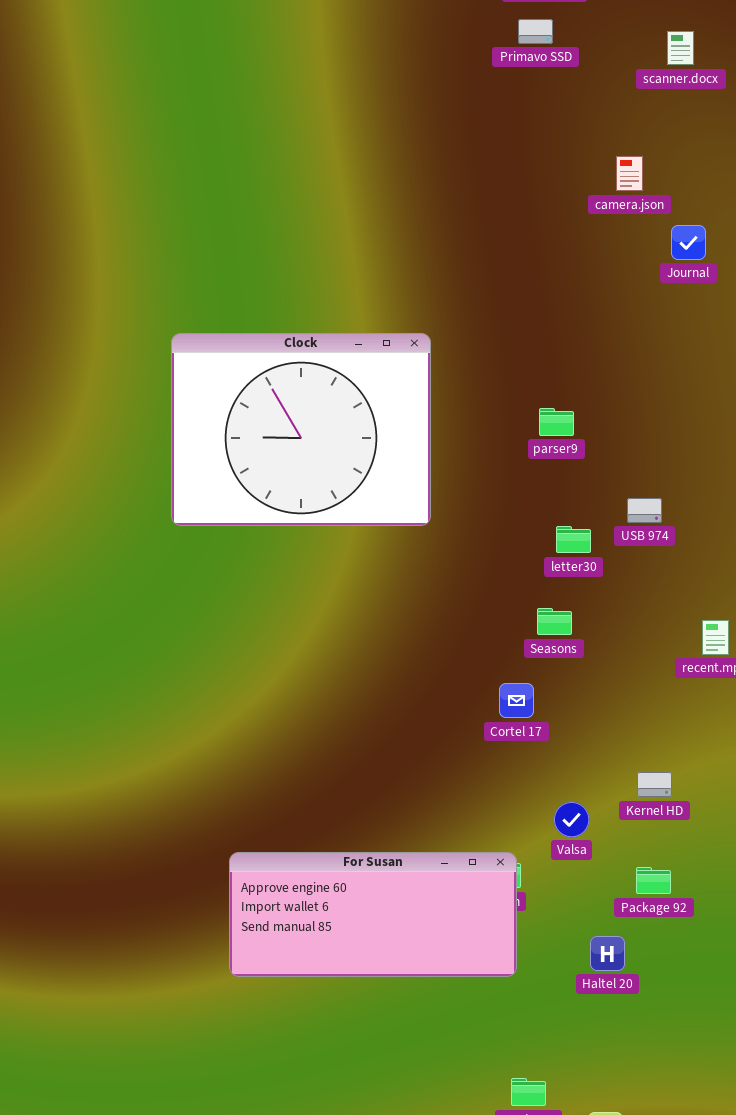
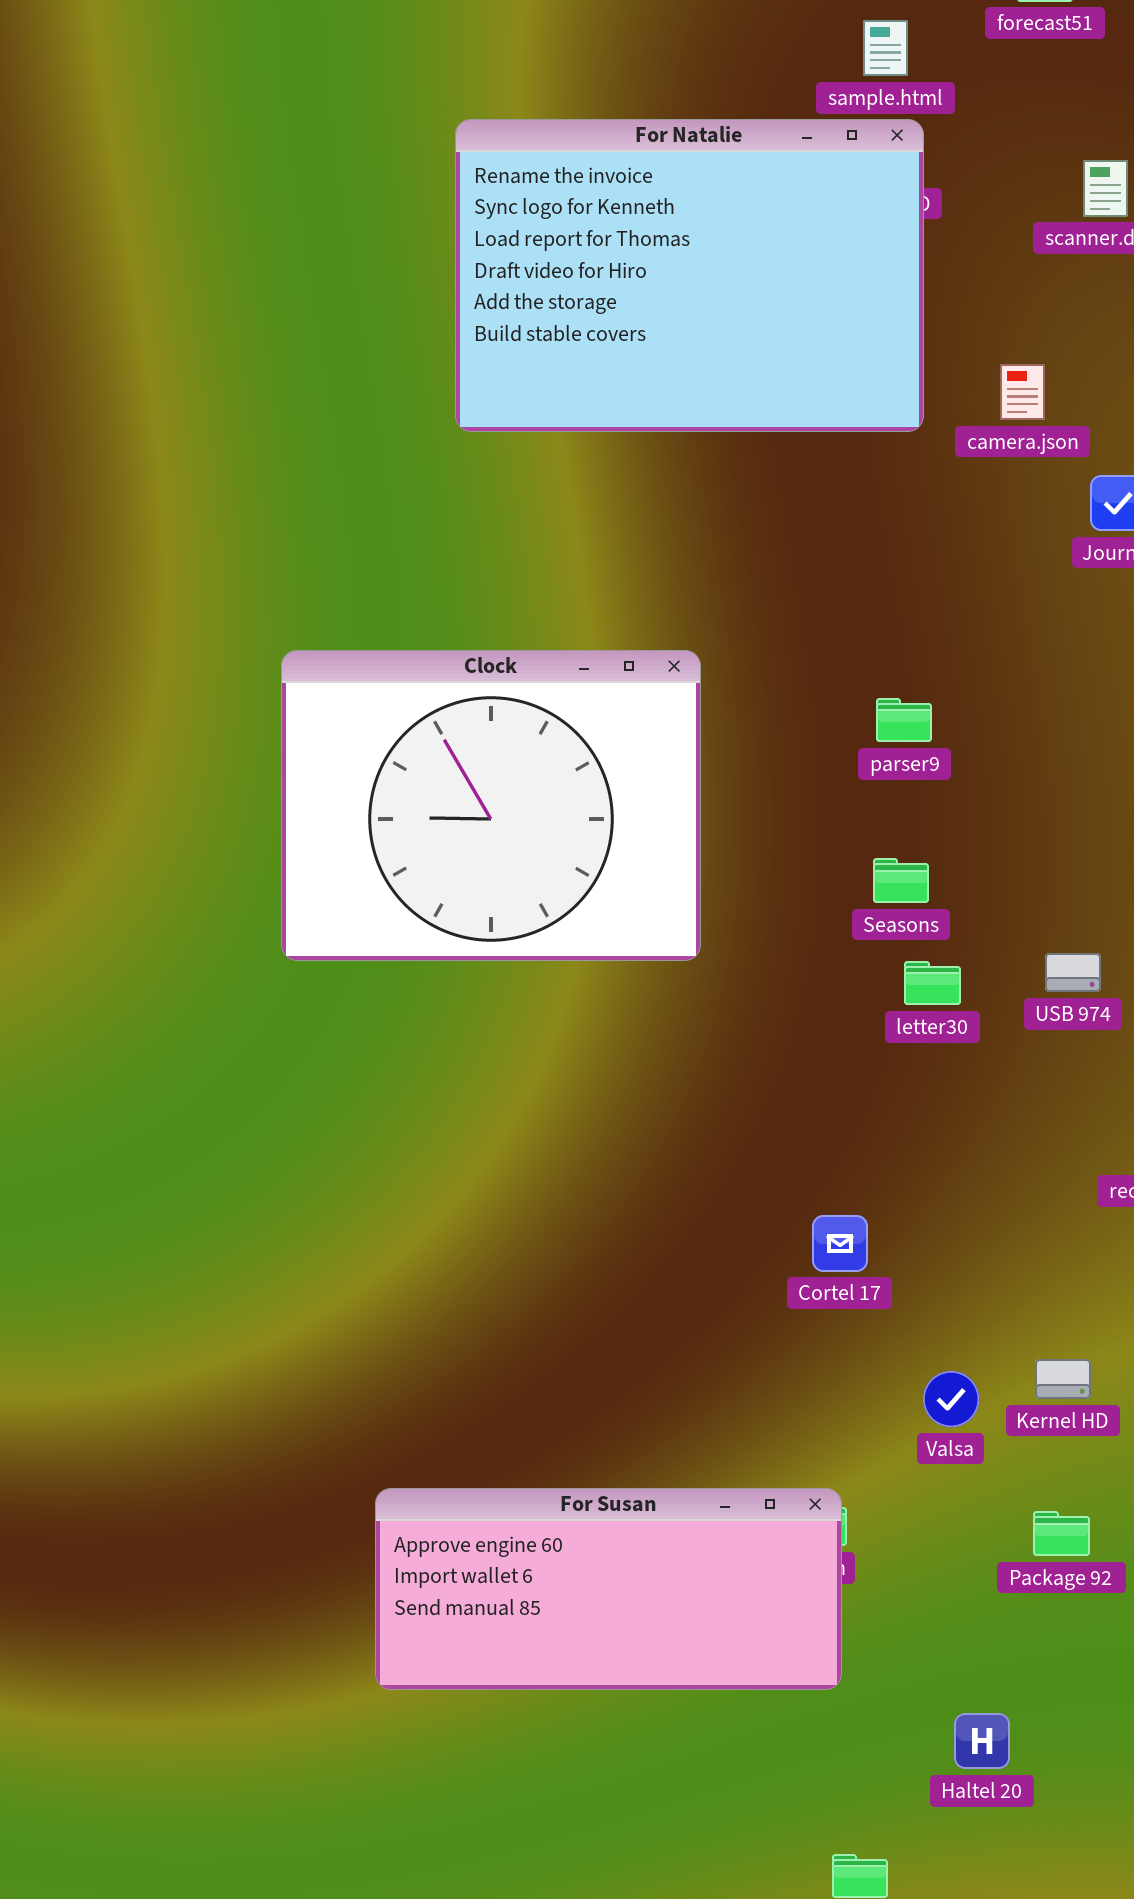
For Natalie: none -> [455,119,924,432], opened
parser9: [539,408,574,436] -> [876,698,932,742], moved
USB 974: [627,498,662,523] -> [1045,953,1101,992], moved
Seasons: [537,608,572,635] -> [873,858,929,903], moved
Valsa: [554,802,589,837] -> [923,1371,979,1427], moved
Haltel 20: [590,936,625,971] -> [954,1713,1010,1769], moved

